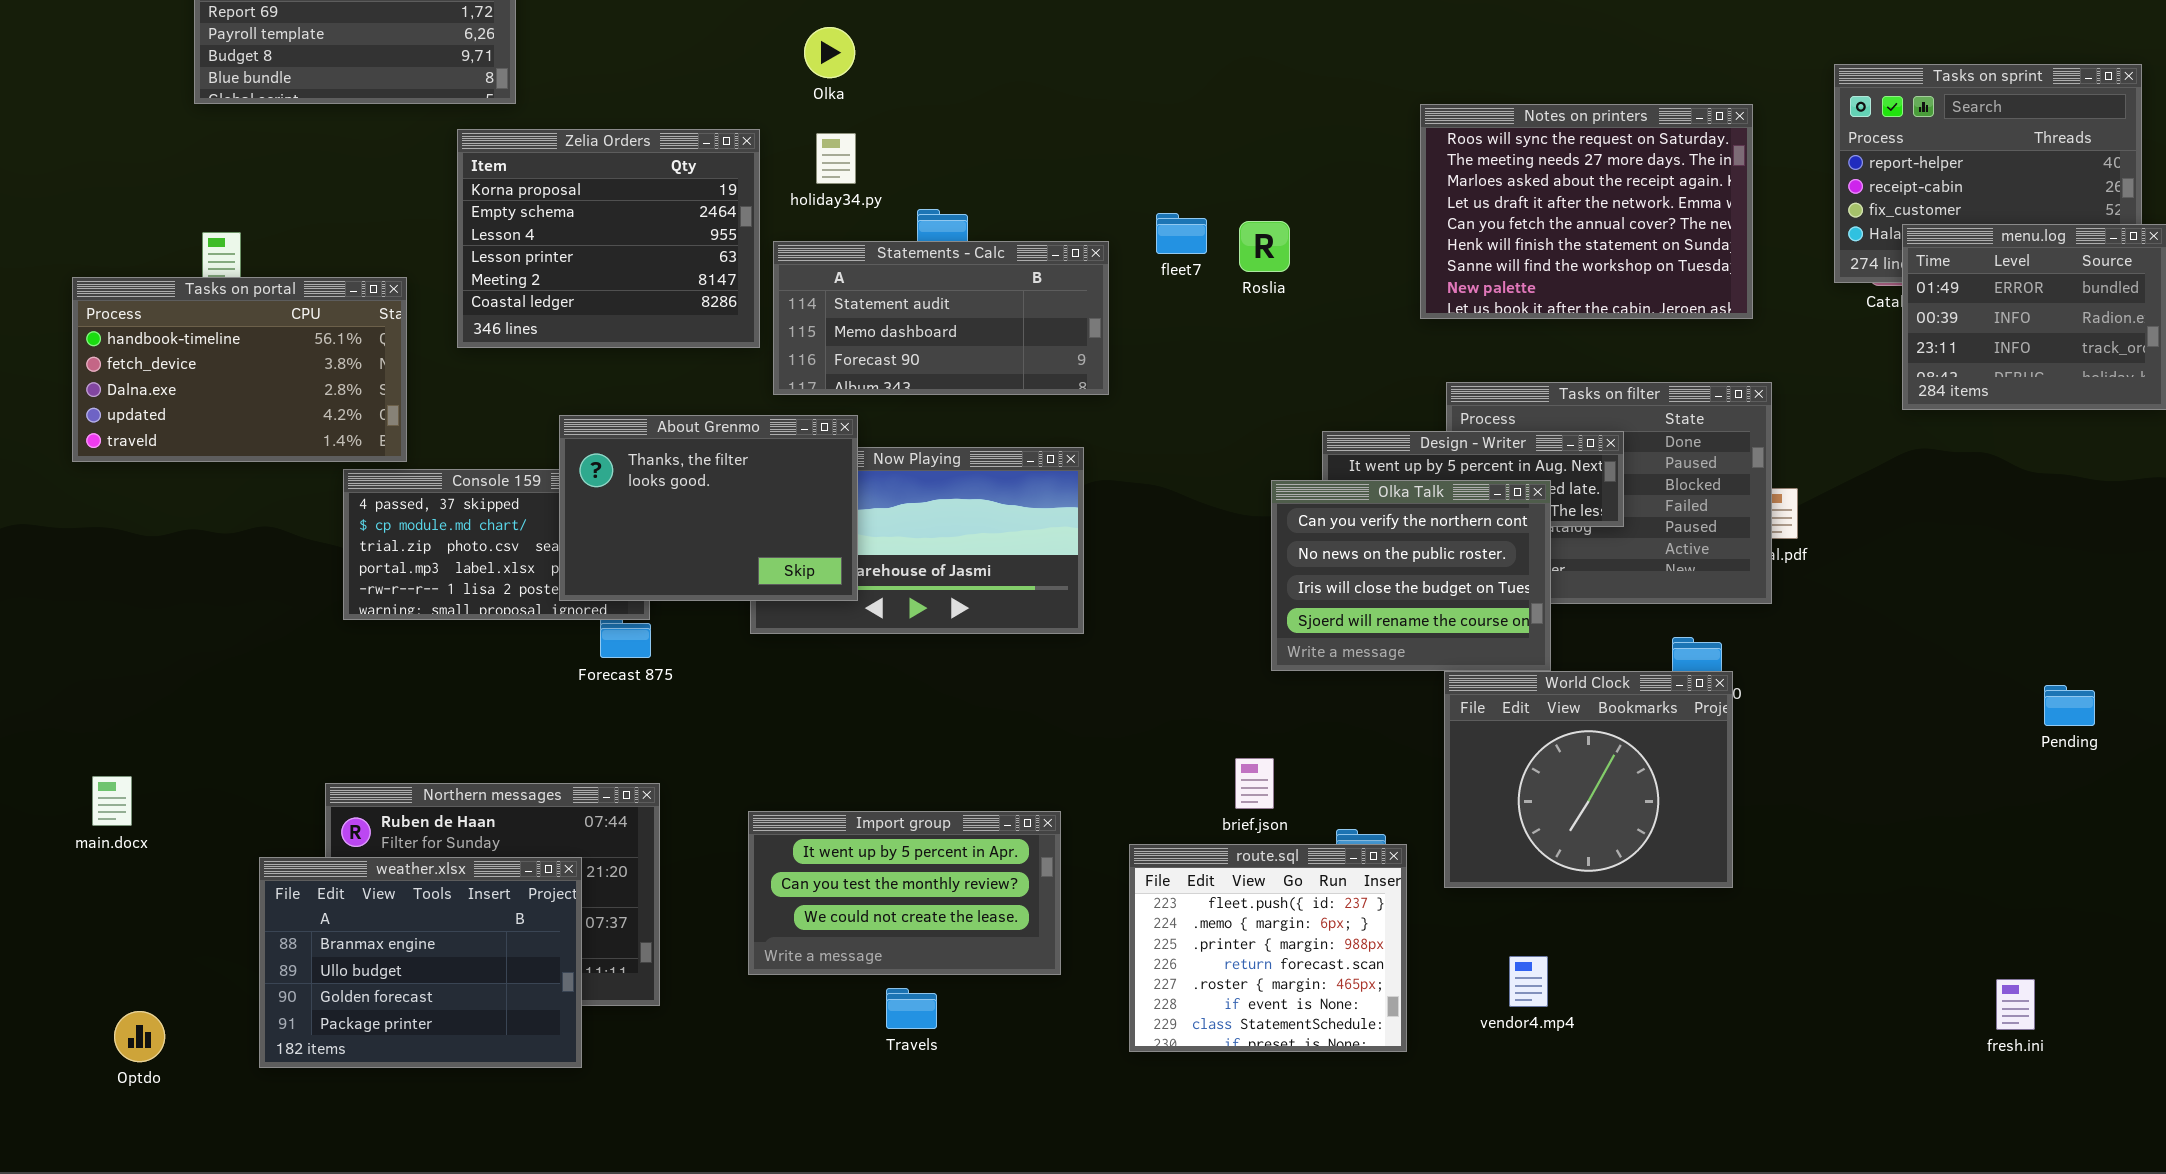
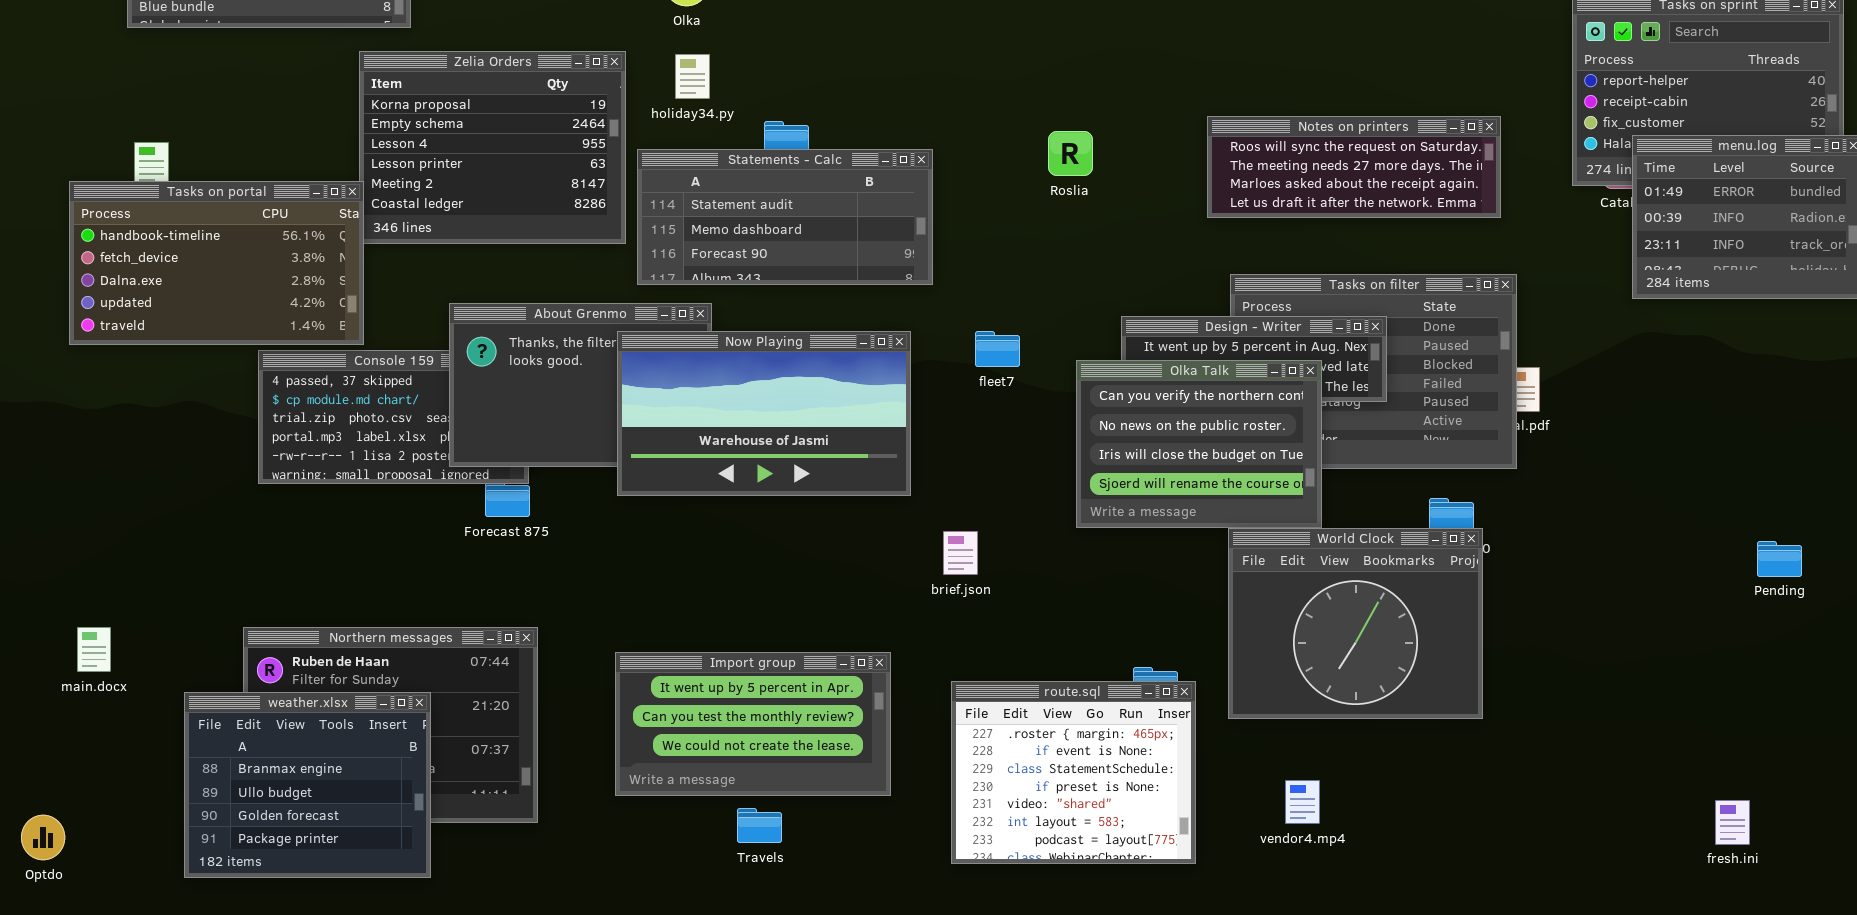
Notes on printers: [1420,104,1753,319] -> [1207,116,1501,218], resized
fleet7: [1156,213,1207,254] -> [975,331,1020,367], moved
Tasks on portal: [72,277,407,462] -> [69,181,364,345], moved
Now Playing: [750,447,1084,634] -> [617,331,911,496], raised
brief.json: [1235,758,1274,809] -> [943,531,978,575], moved
main.docx: [92,776,132,826] -> [77,627,111,672], moved
route.sql: [1129,844,1407,1052] -> [951,681,1196,864], scrolled down 4 rows
weather.xlsx: [259,857,582,1068] -> [184,692,431,878], resized
Optdo: [114,1011,165,1062] -> [21,815,65,860], moved

